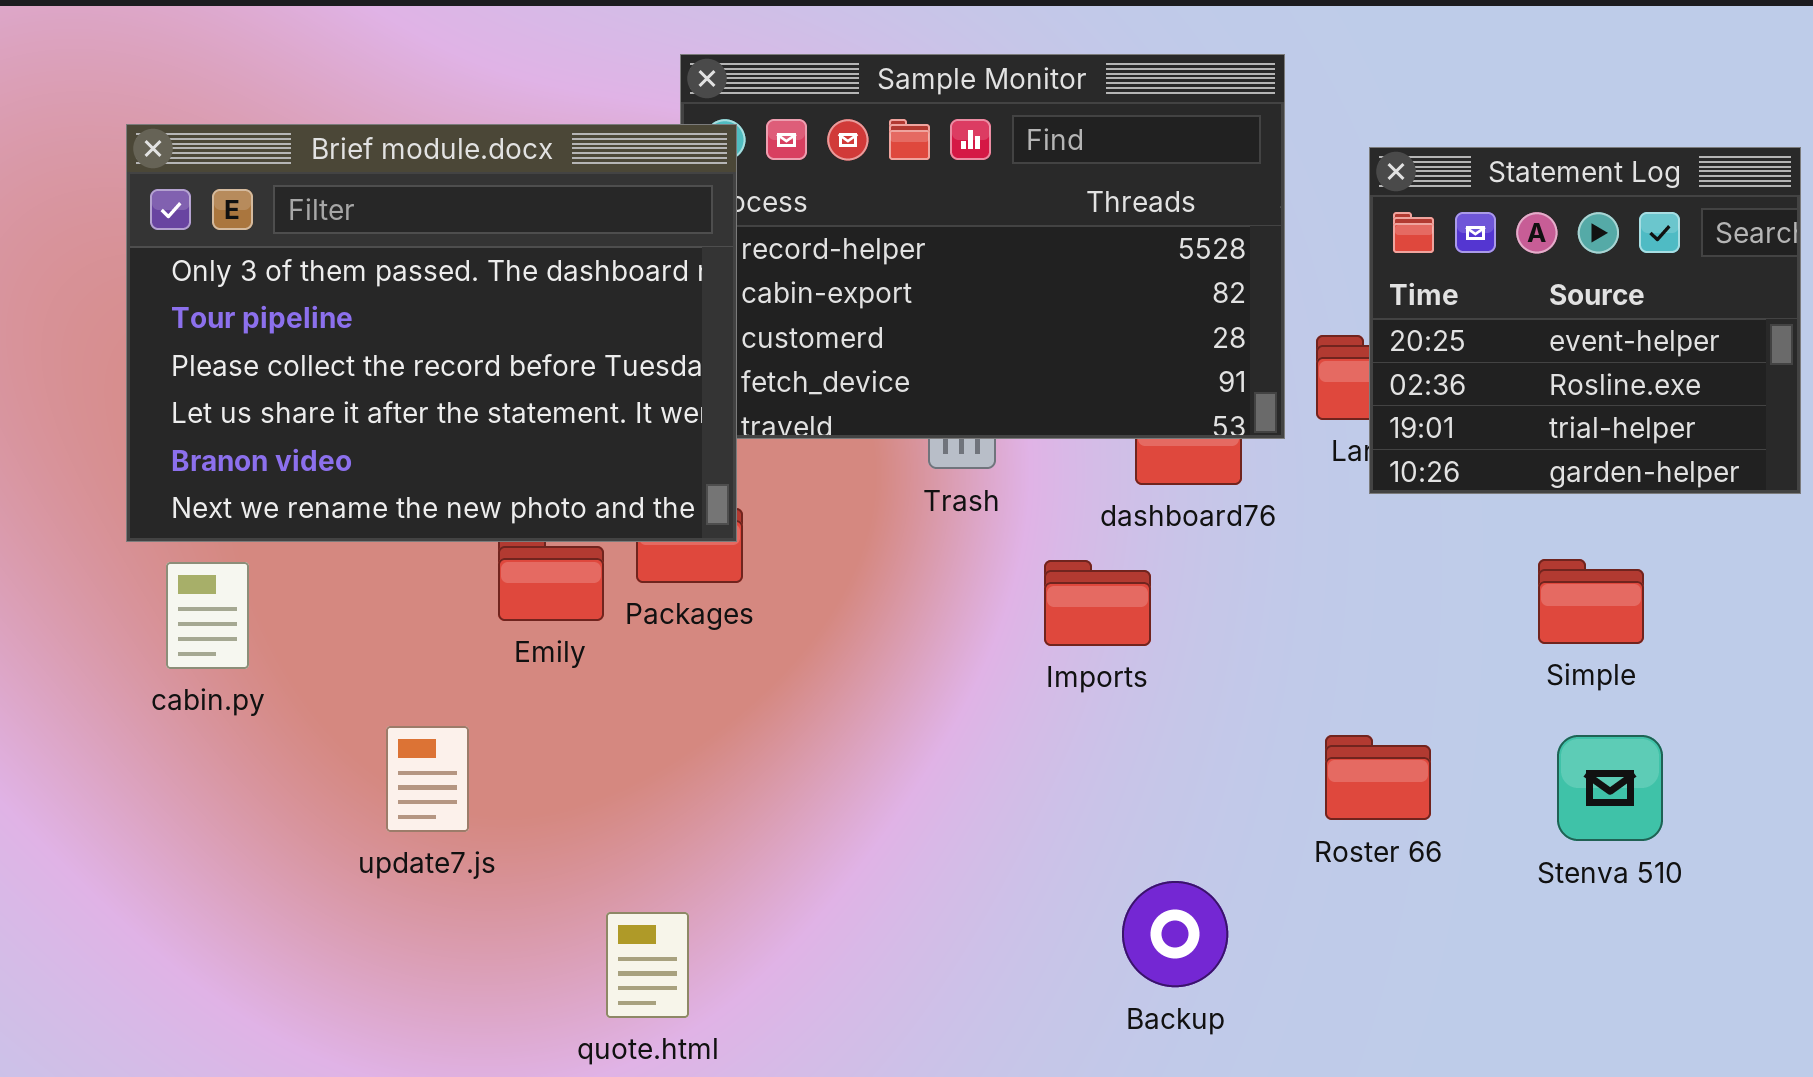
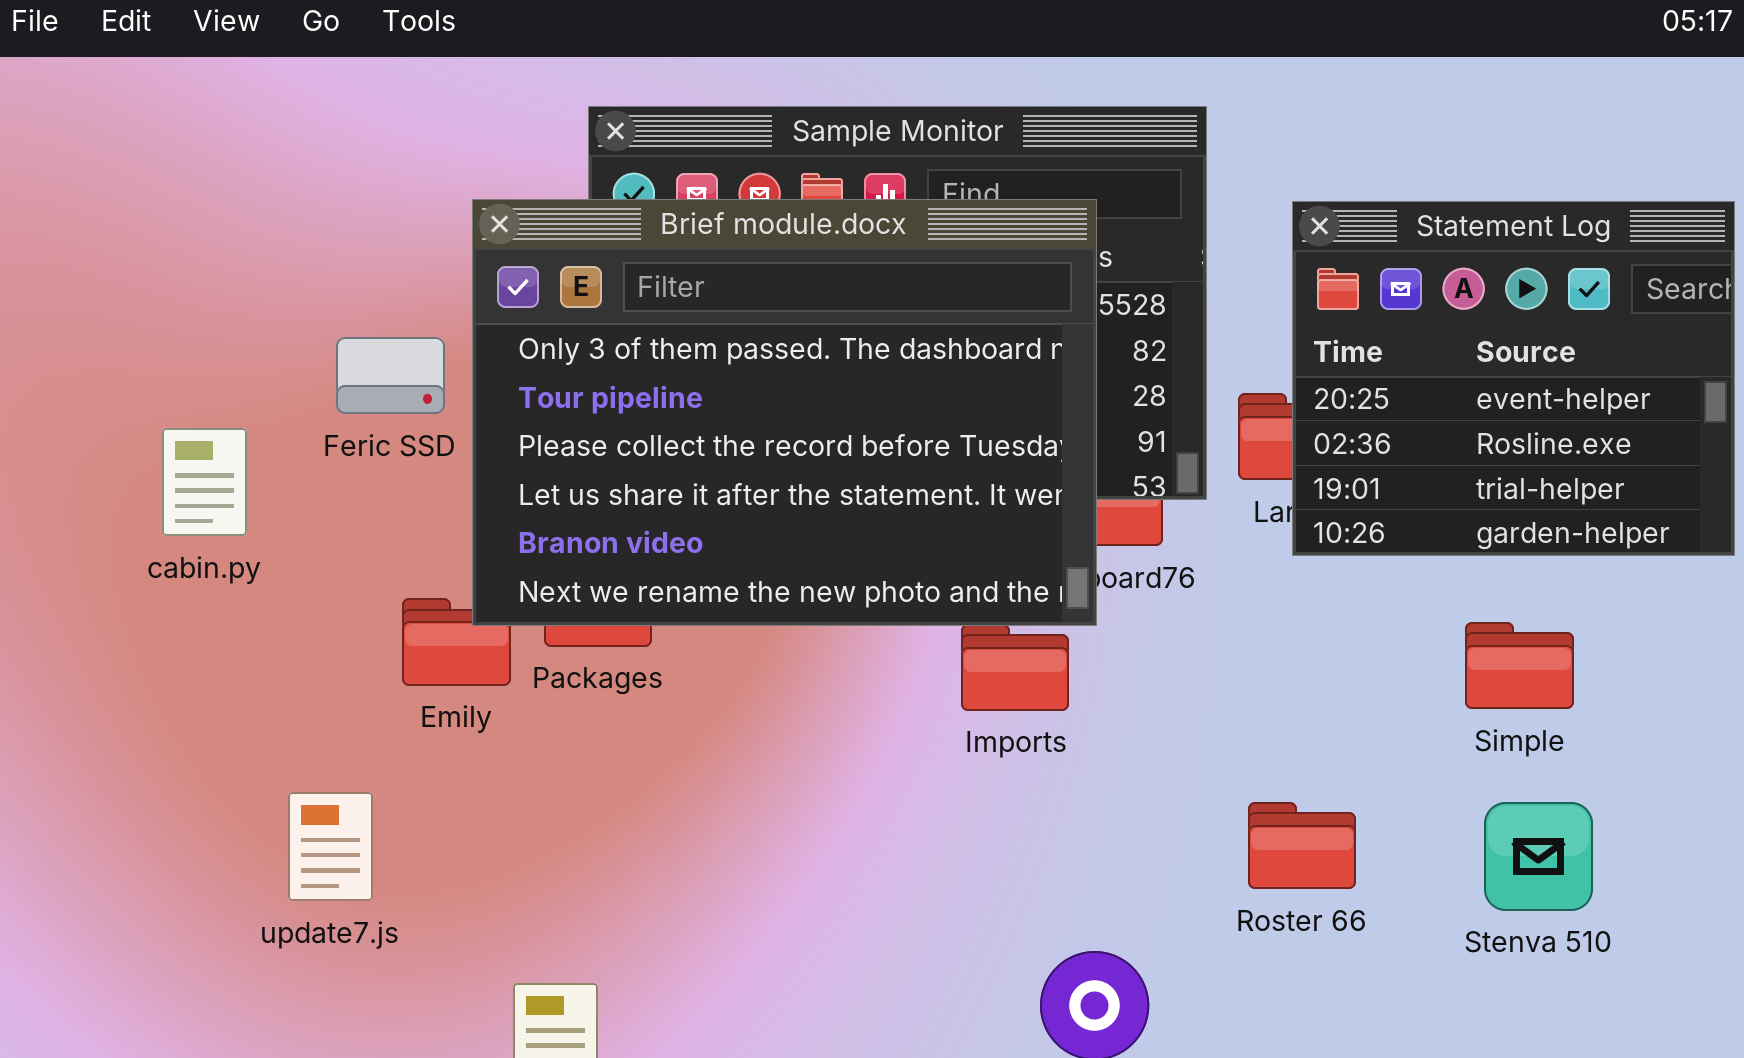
Brief module.docx: [126,124,737,542] -> [472,199,1097,626], moved
cabin.py: [166,562,249,669] -> [162,428,247,536], moved

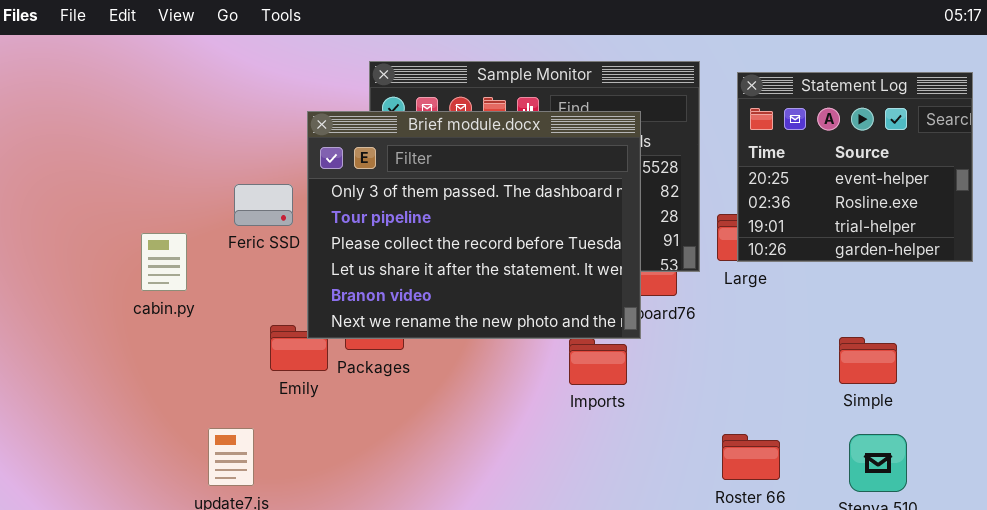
Statement Log: [1292,201,1735,556] -> [737,72,973,262], moved

